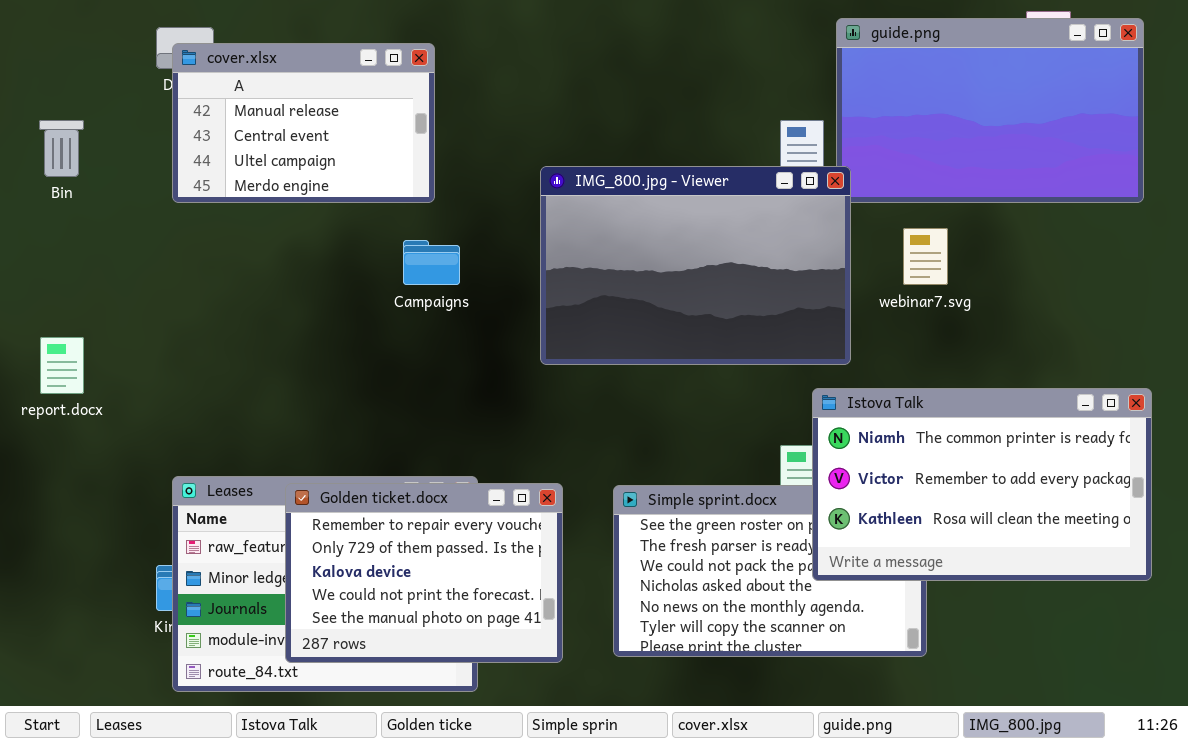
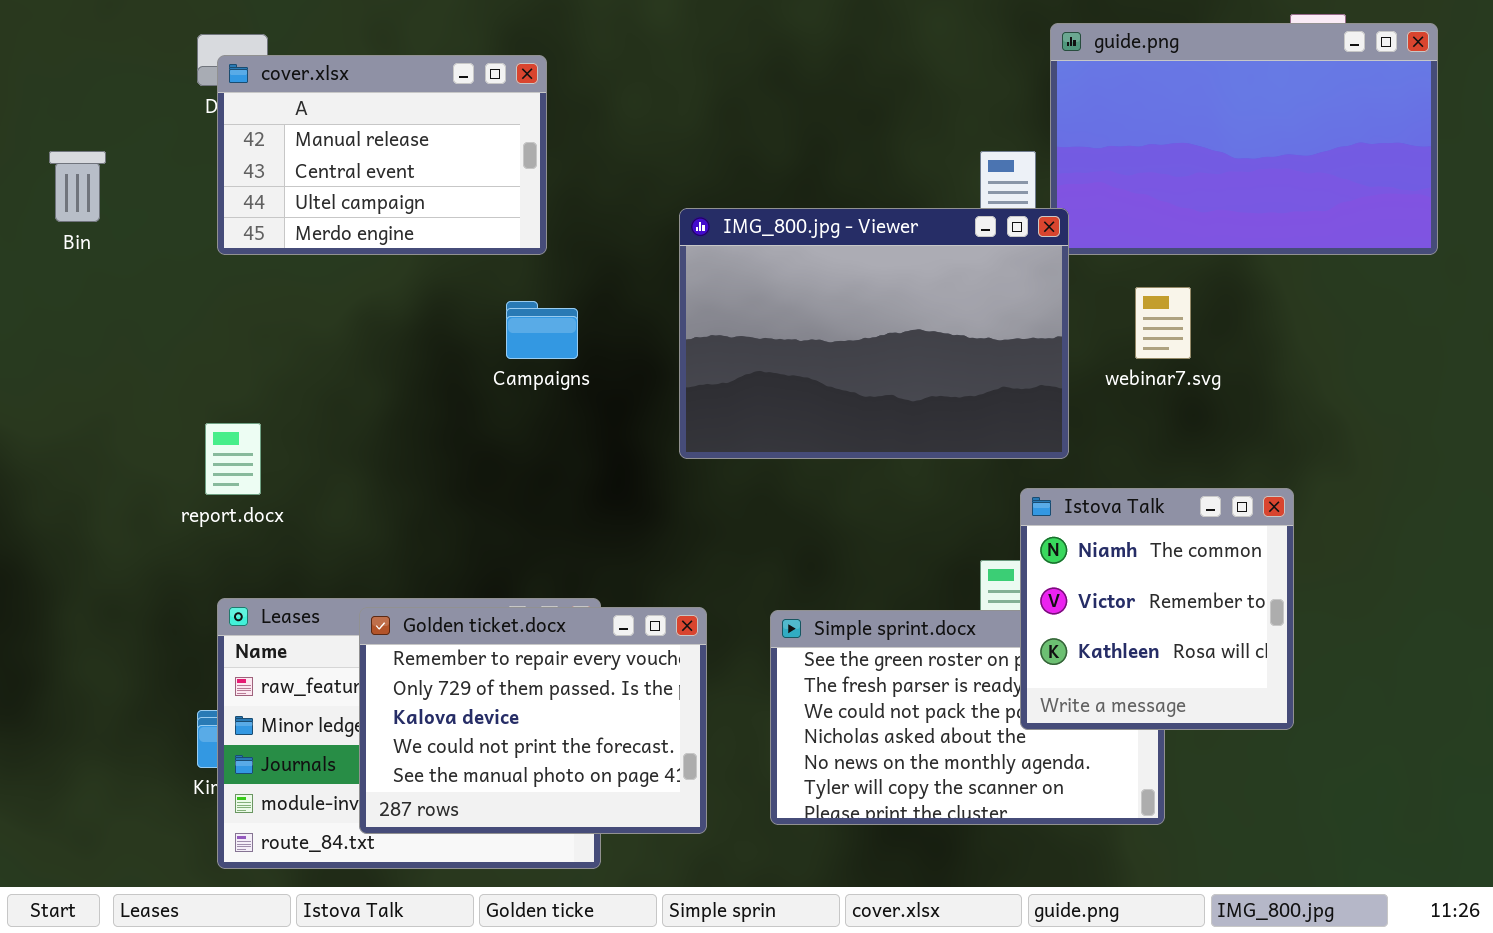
report.docx: [40,337,84,394] -> [205,423,261,495], moved
Istova Talk: [812,388,1152,581] -> [1020,488,1294,730], resized

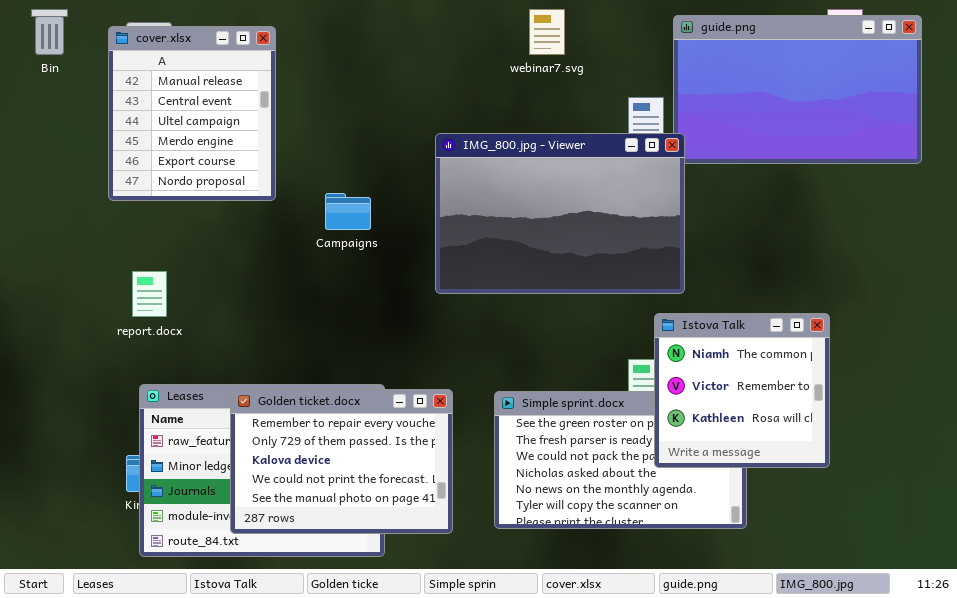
cover.xlsx: [217,55,547,255] -> [108,26,276,201], moved, resized
Bin: [49,151,106,222] -> [31,9,68,55], moved
webinar7.svg: [1135,287,1191,359] -> [529,9,565,55], moved

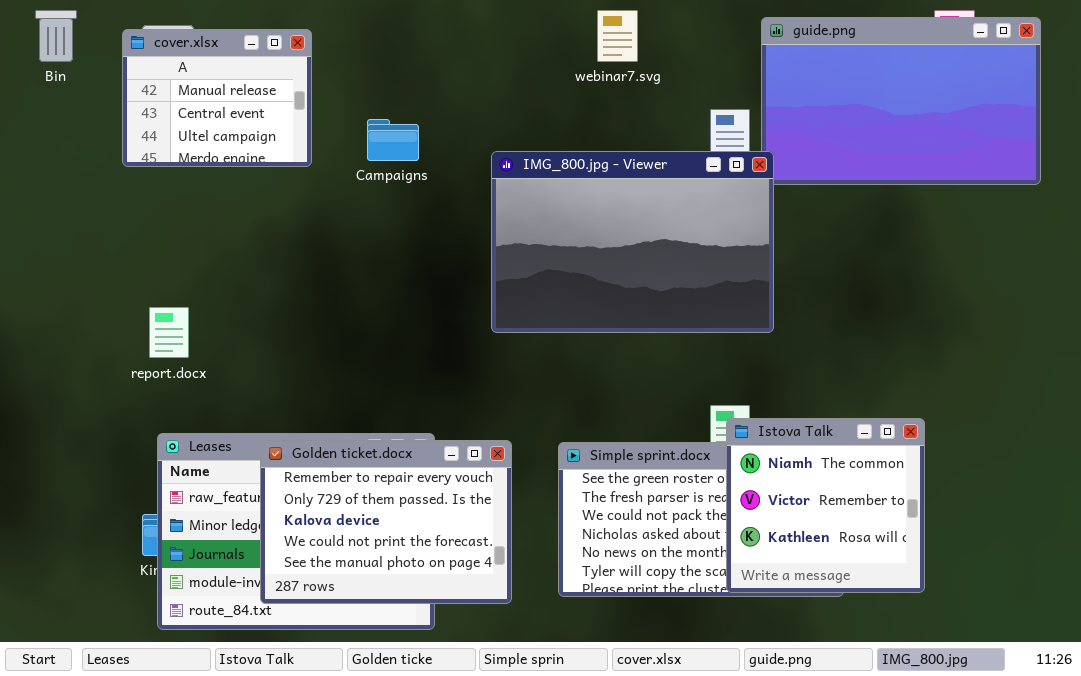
cover.xlsx: [108,26,276,201] -> [122,29,312,167], resized
Campaigns: [325,193,371,230] -> [367,119,419,161], moved
Istova Talk: [654,313,830,468] -> [726,418,925,593], moved

